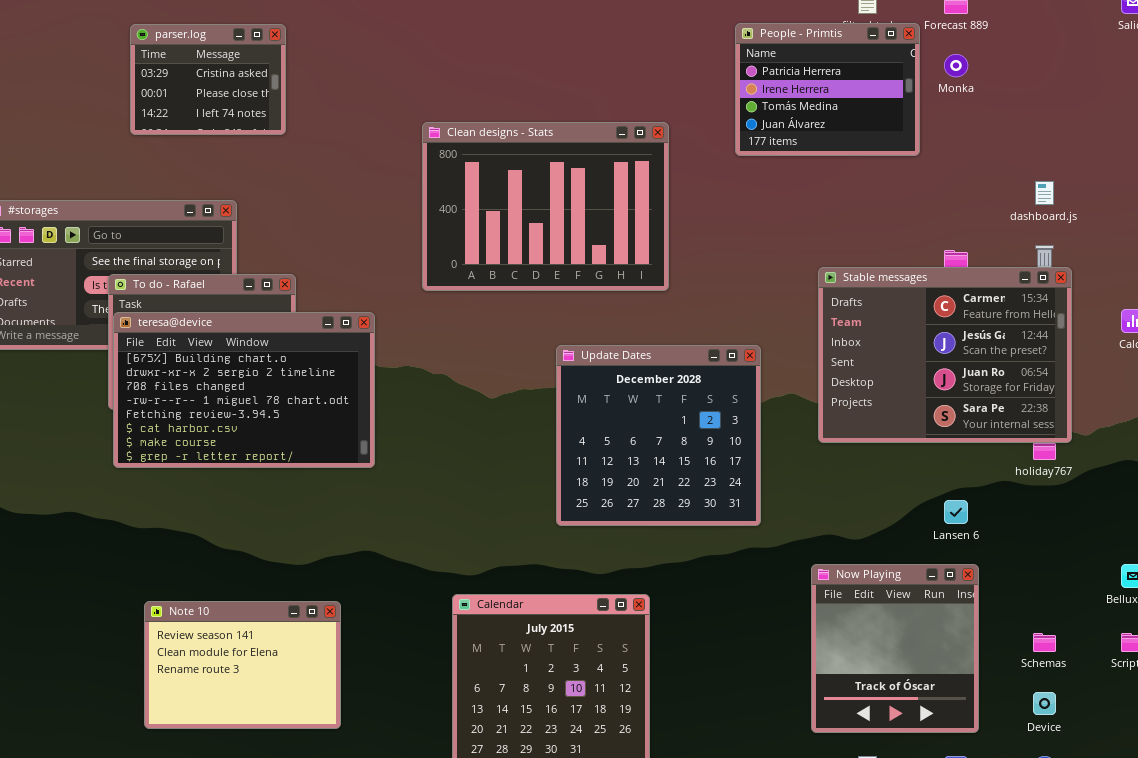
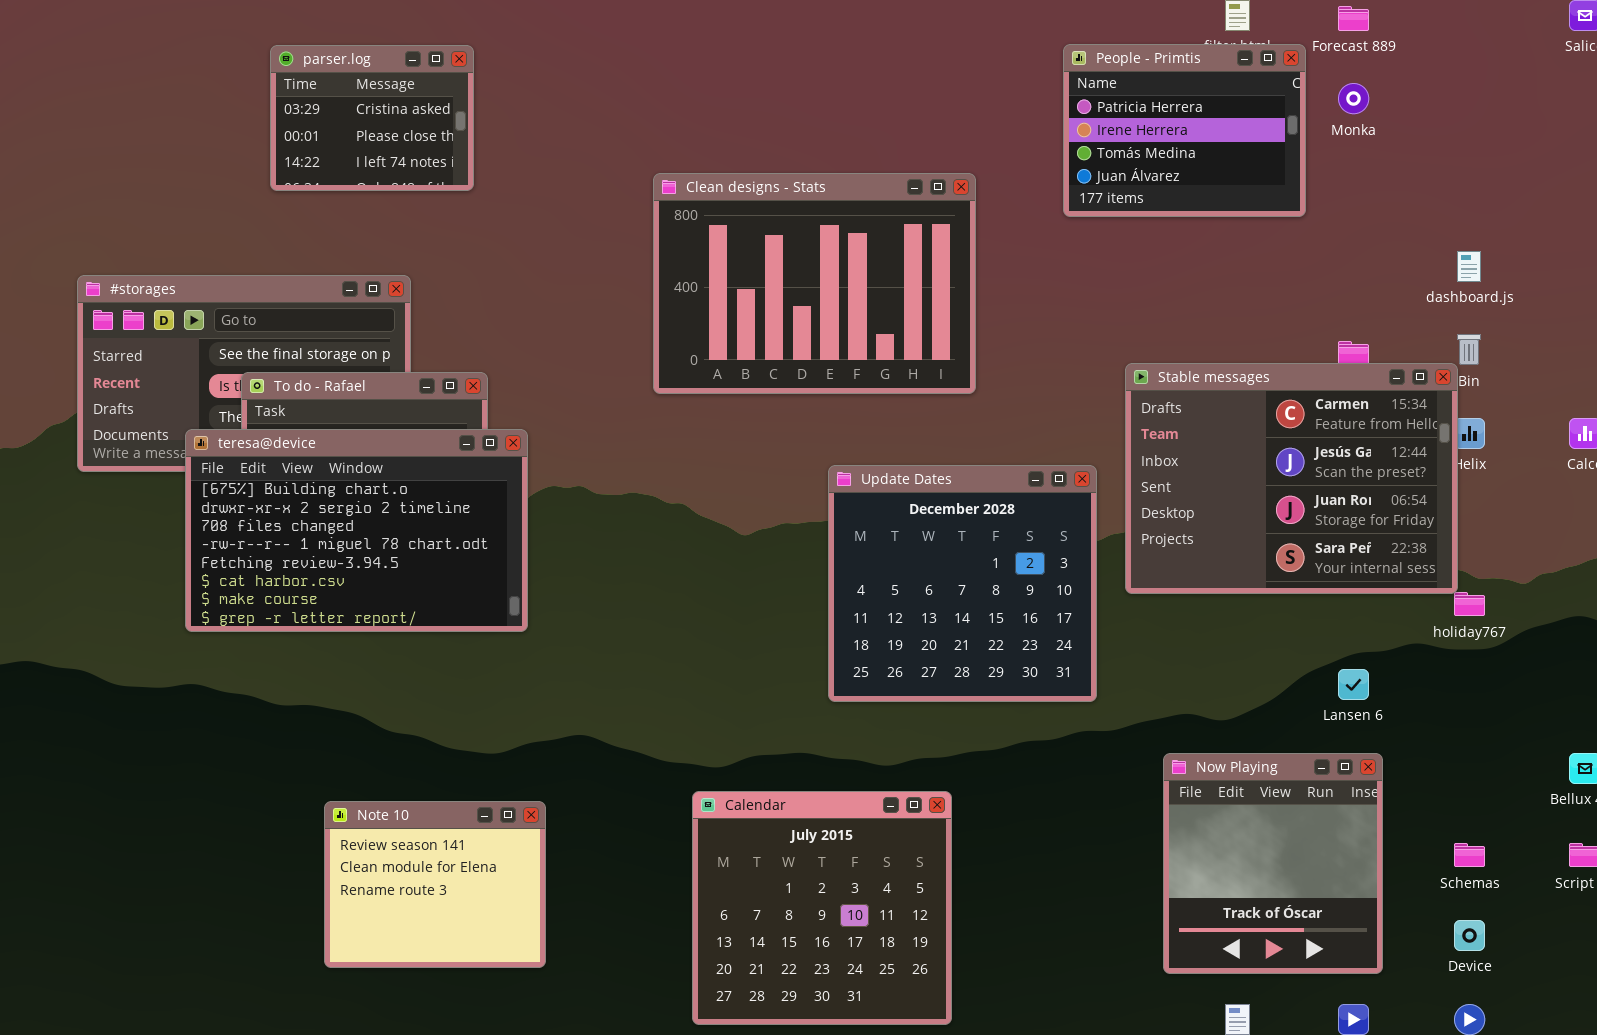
Stable messages: [818,267,1072,443] -> [1125,363,1458,594], moved
teresa@device: [113,312,375,468] -> [185,429,528,632], moved
Note 10: [144,601,341,729] -> [324,801,546,968], resized

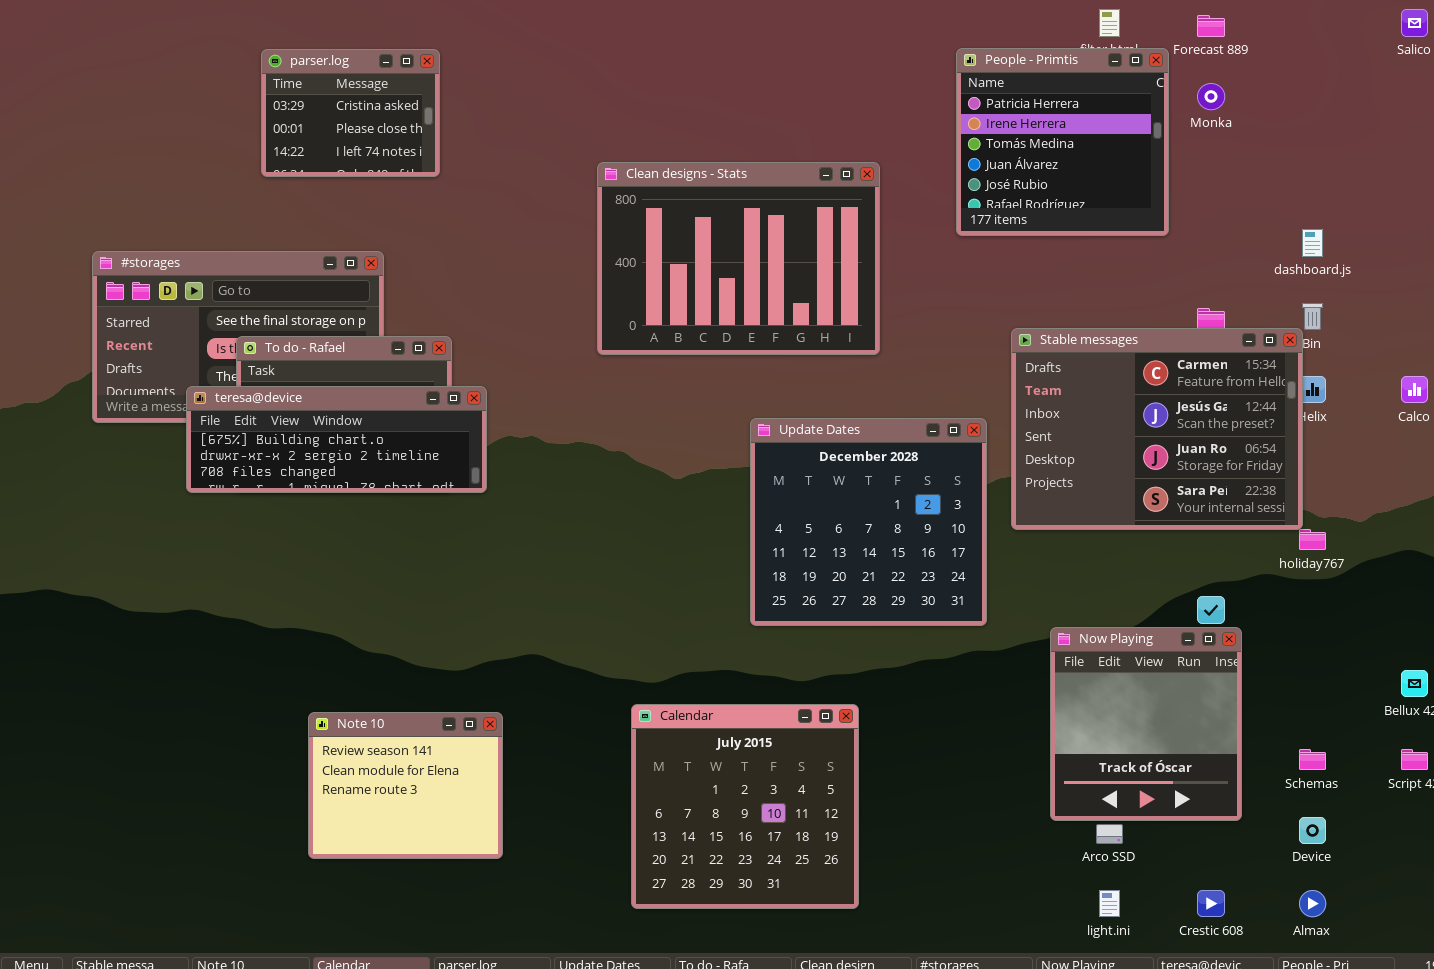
People - Primtis: [1063,44,1306,217] -> [956,48,1169,236], resized
teresa@device: [185,429,528,632] -> [186,386,487,493], resized
Now Playing: [1163,753,1383,974] -> [1050,627,1242,821], moved

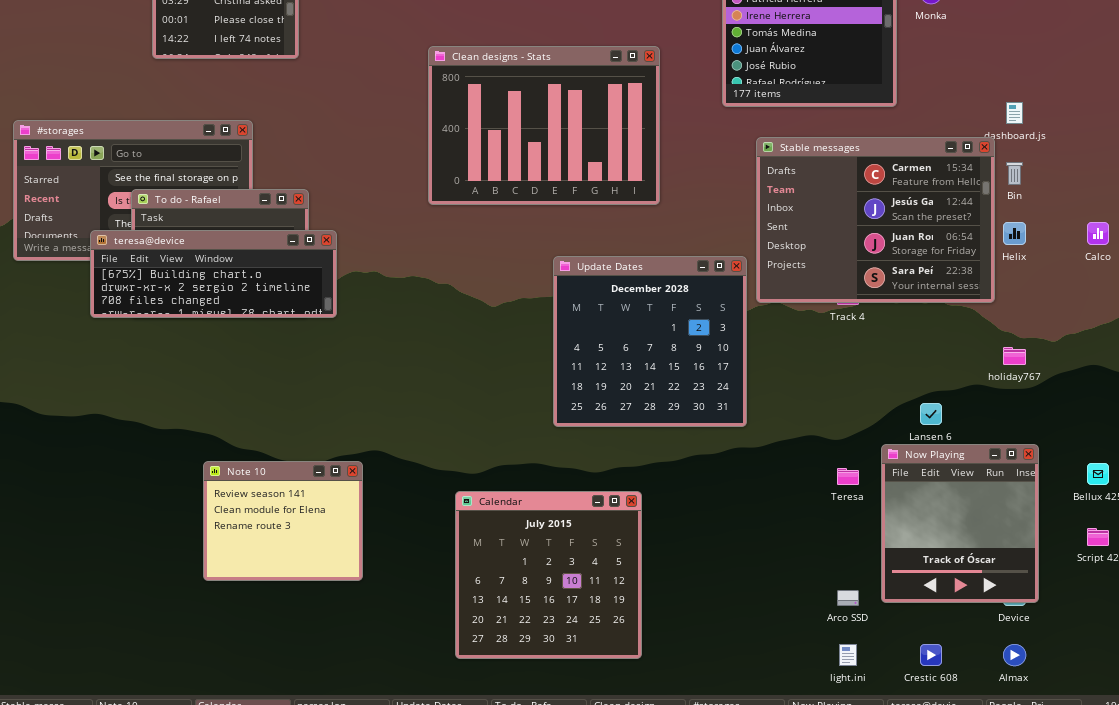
Stable messages: [1011,328,1303,530] -> [756,137,995,303], moved
Now Playing: [1050,627,1242,821] -> [881,444,1039,603], moved
Note 10: [308,712,503,859] -> [203,461,363,581], moved

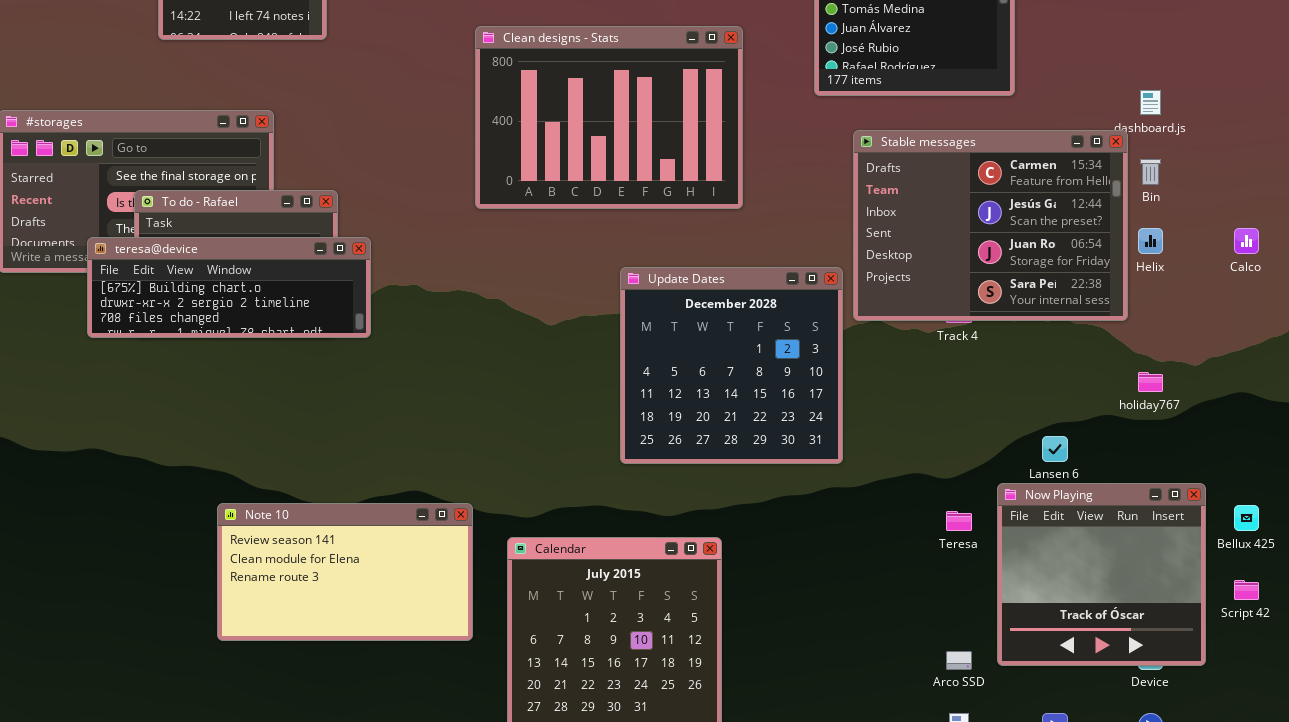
Now Playing: [881,444,1039,603] -> [997,483,1206,666], resized
Note 10: [203,461,363,581] -> [217,503,473,641], resized

